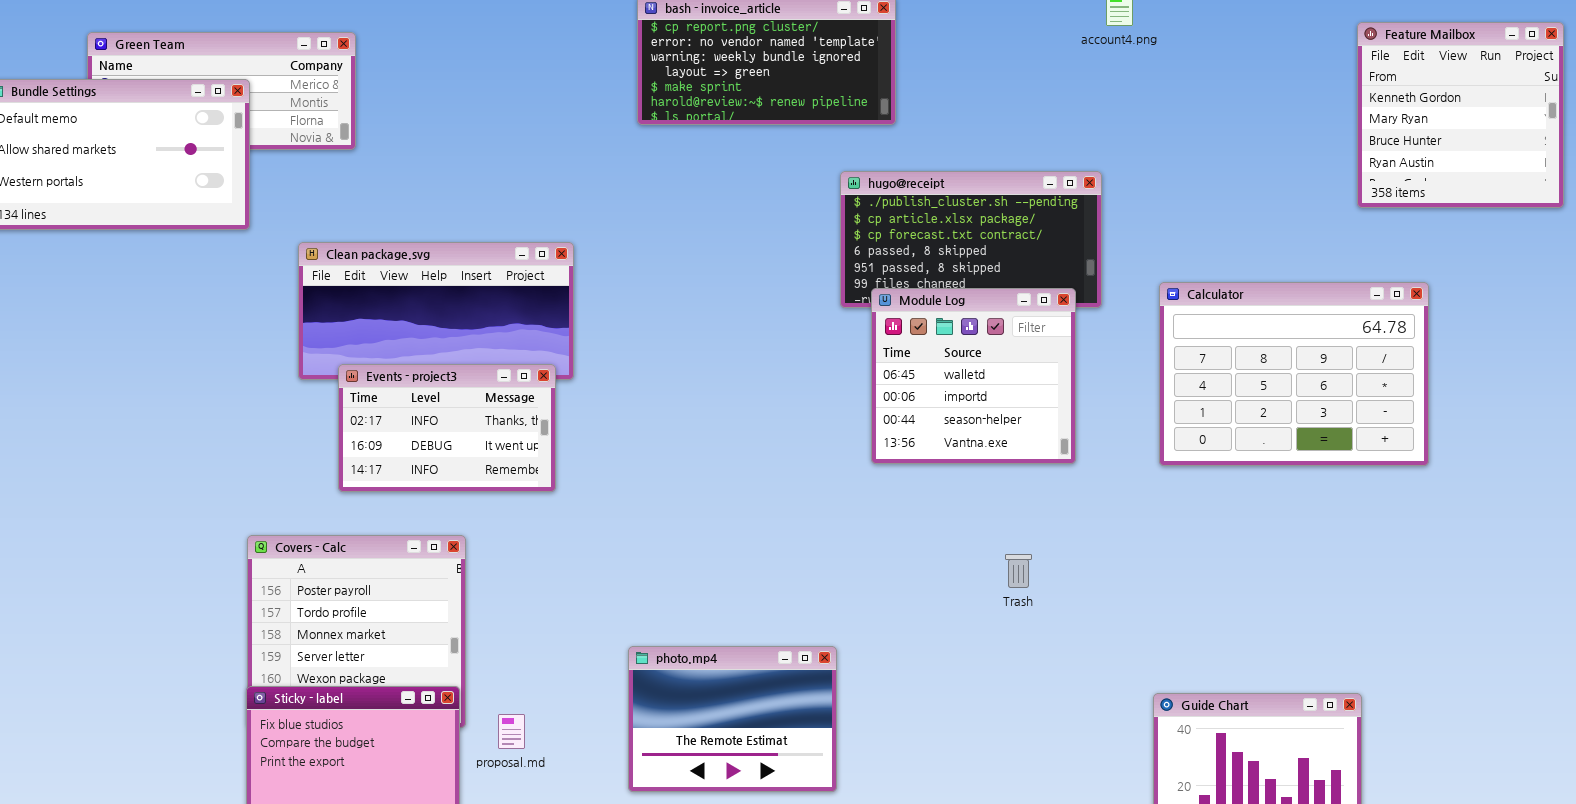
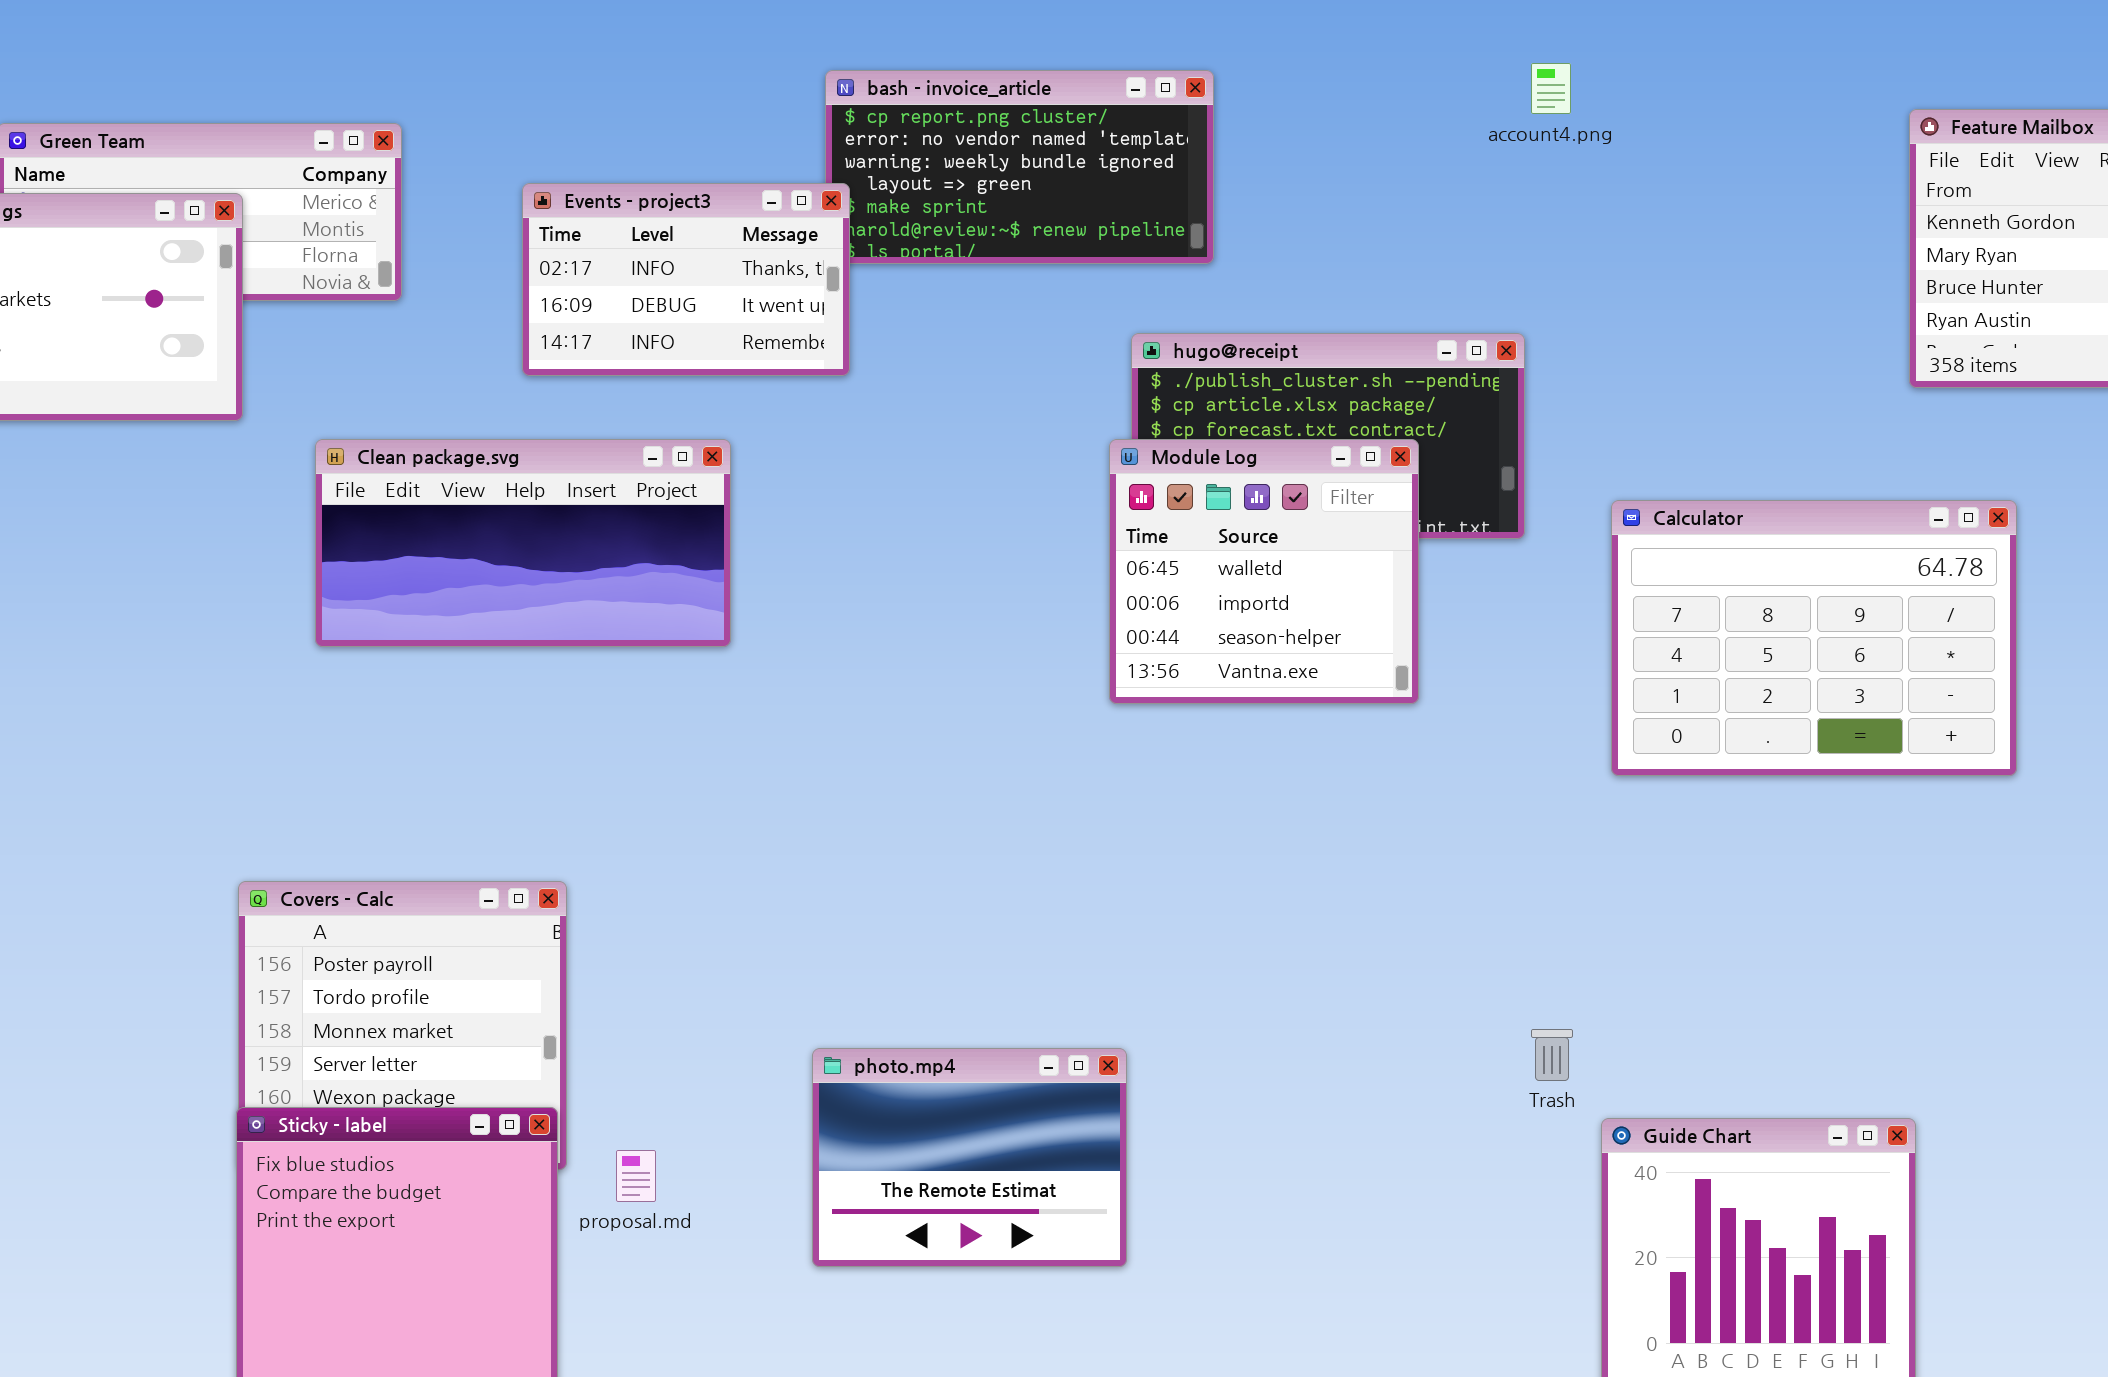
Module Log: [871,288,1076,464] -> [1109,439,1419,704], moved
Events - project3: [338,364,556,492] -> [522,183,850,376], moved
Trash: [1005,554,1032,588] -> [1531,1029,1573,1081], moved

